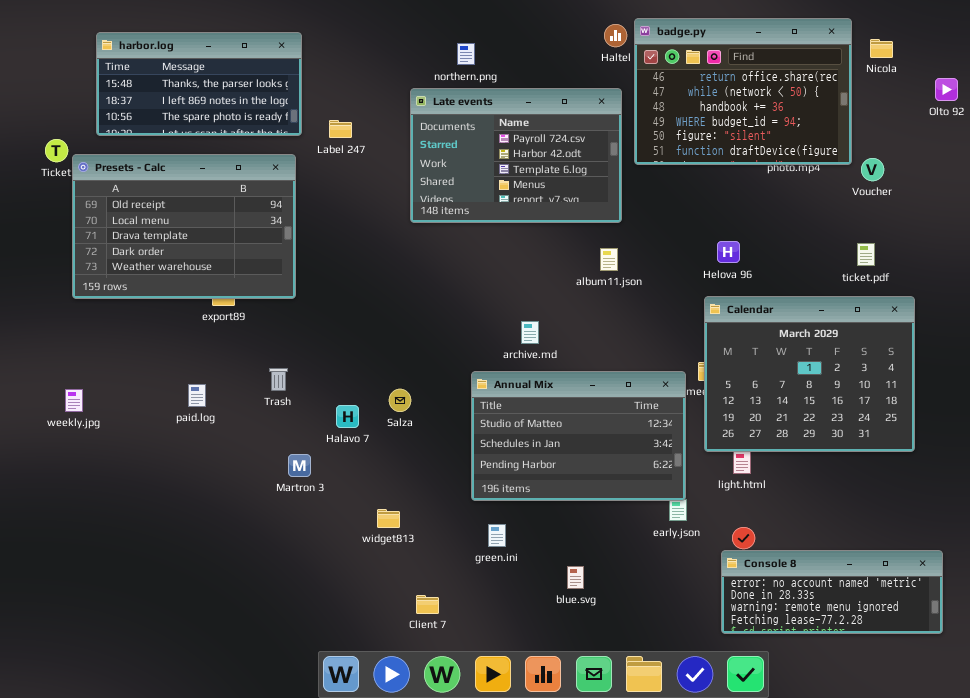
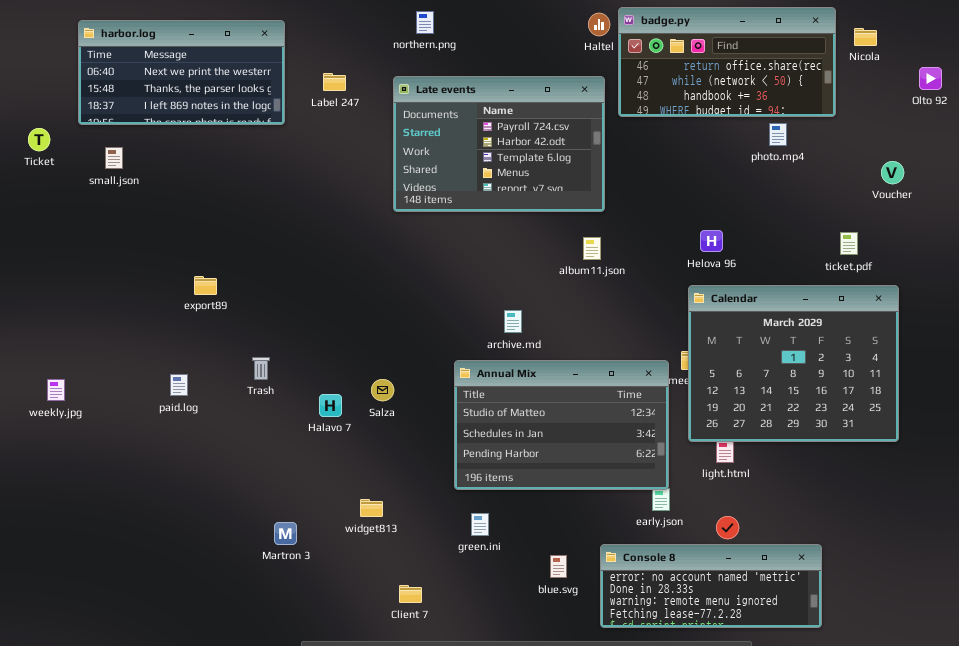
badge.py: [634,18,852,165] -> [618,7,836,117], resized
harbor.log: [96,32,302,136] -> [78,20,285,125], scrolled up 1 row
northern.png: [457,43,475,65] -> [416,11,434,34], moved
Label 247: [329,120,352,138] -> [323,73,346,91], moved
Presets - Calc: [72,154,296,299] -> none, closed
Voucher: [861,158,884,181] -> [881,161,904,184], moved
Martron 3: [288,454,311,477] -> [274,522,297,545], moved
Console 8: [721,550,943,634] -> [600,544,822,628], moved

